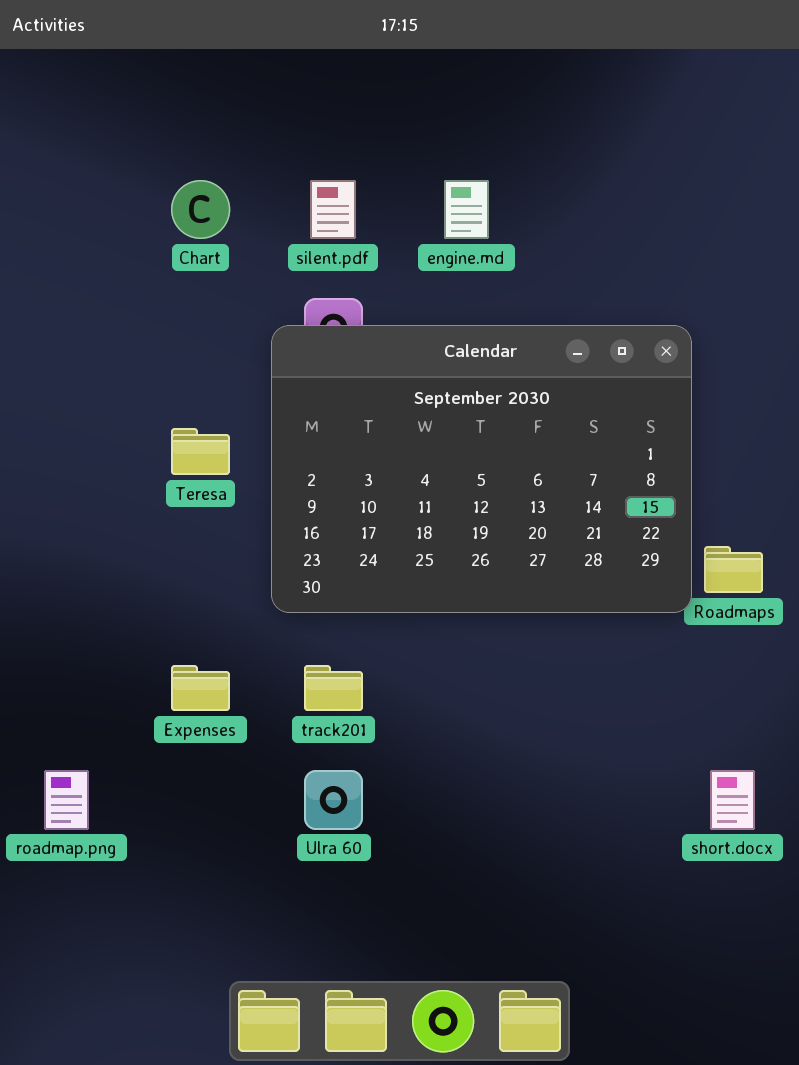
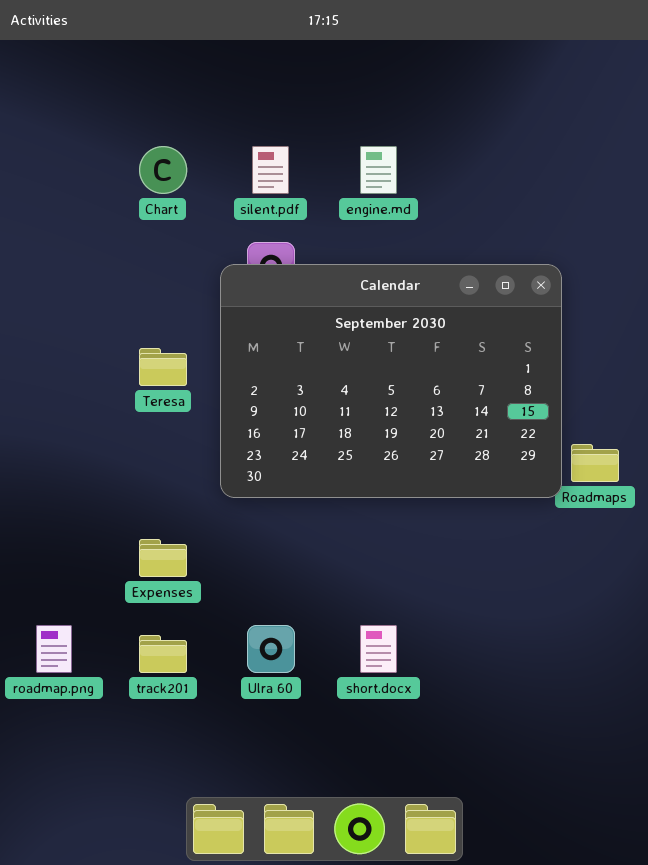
track201: [304,665,363,711] -> [139,635,187,673], moved
short.docx: [710,770,755,830] -> [360,625,397,673], moved

